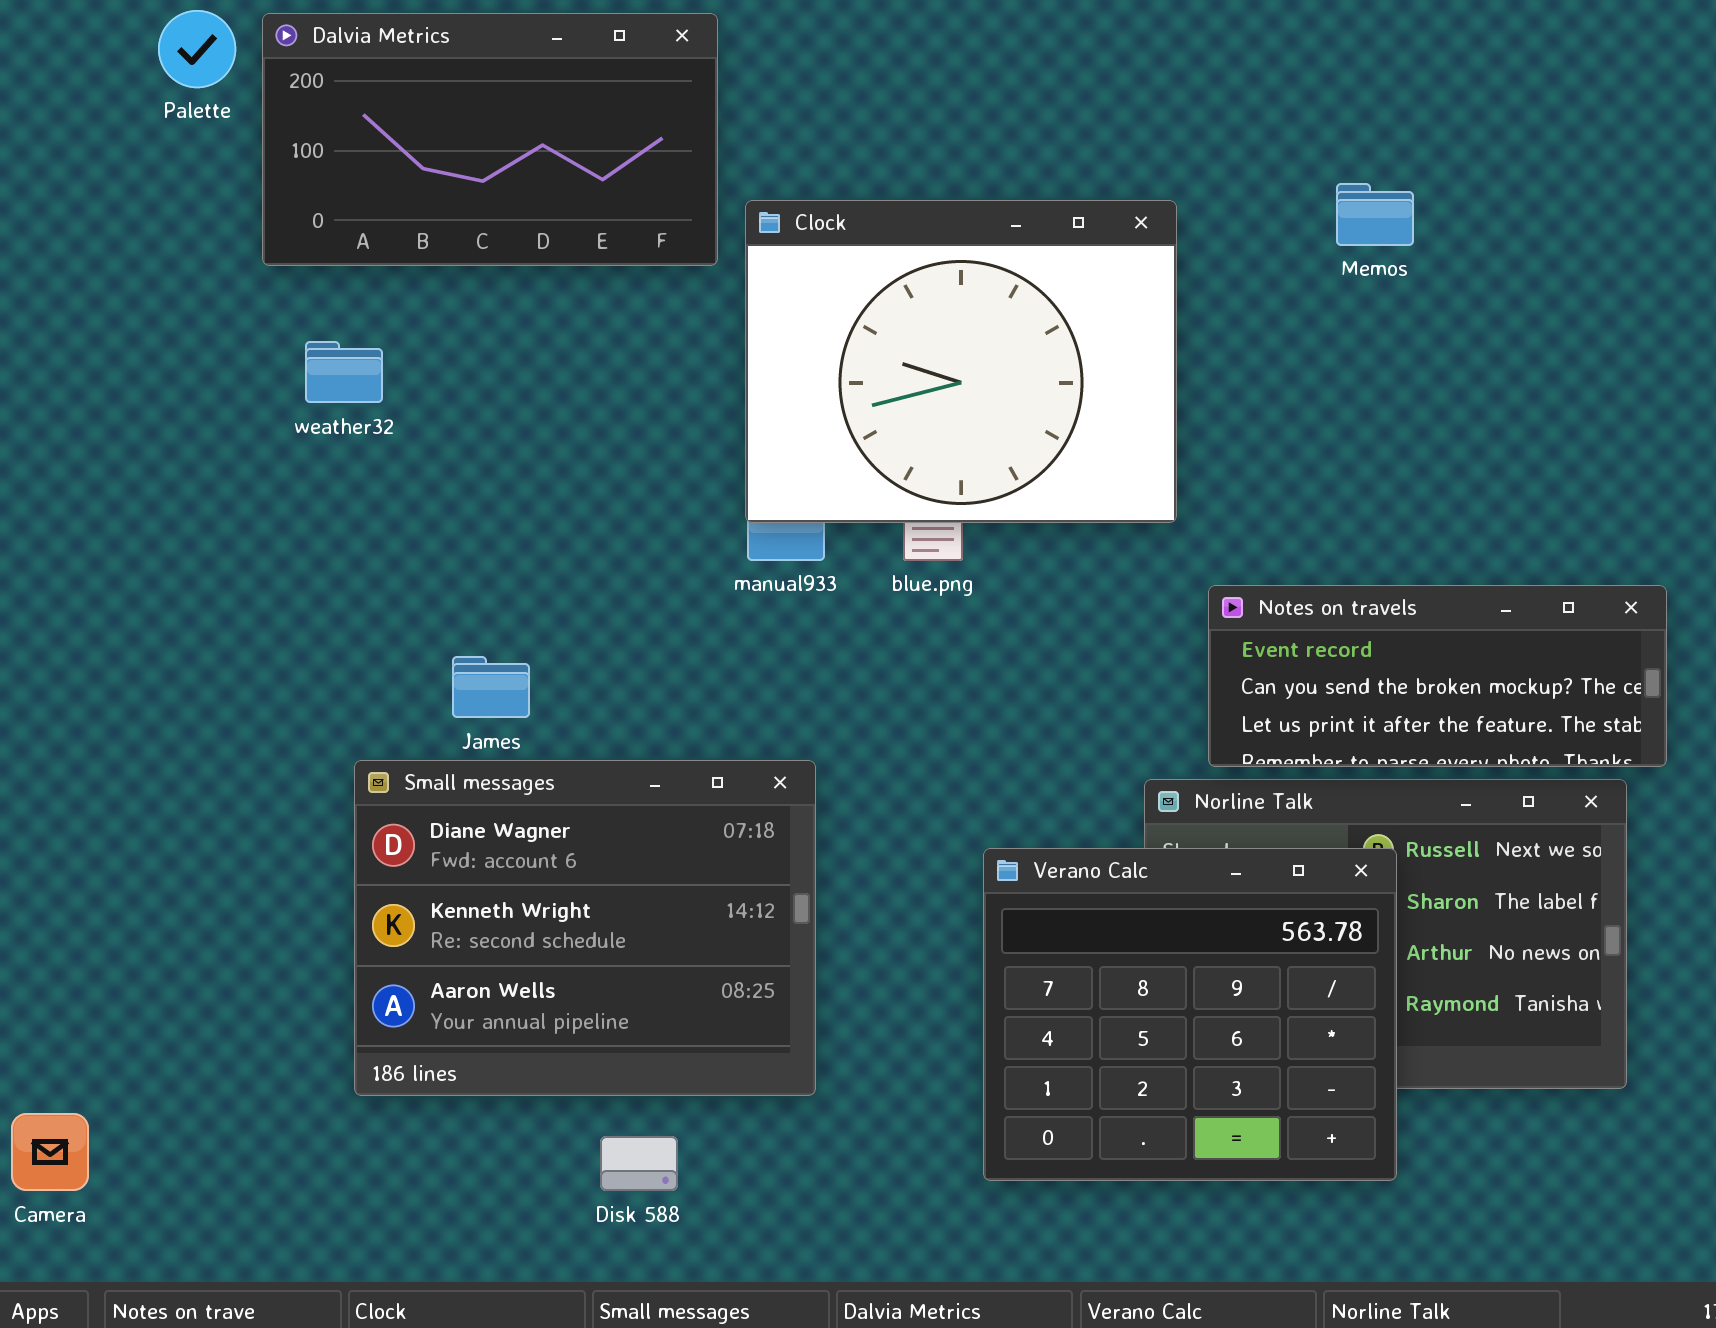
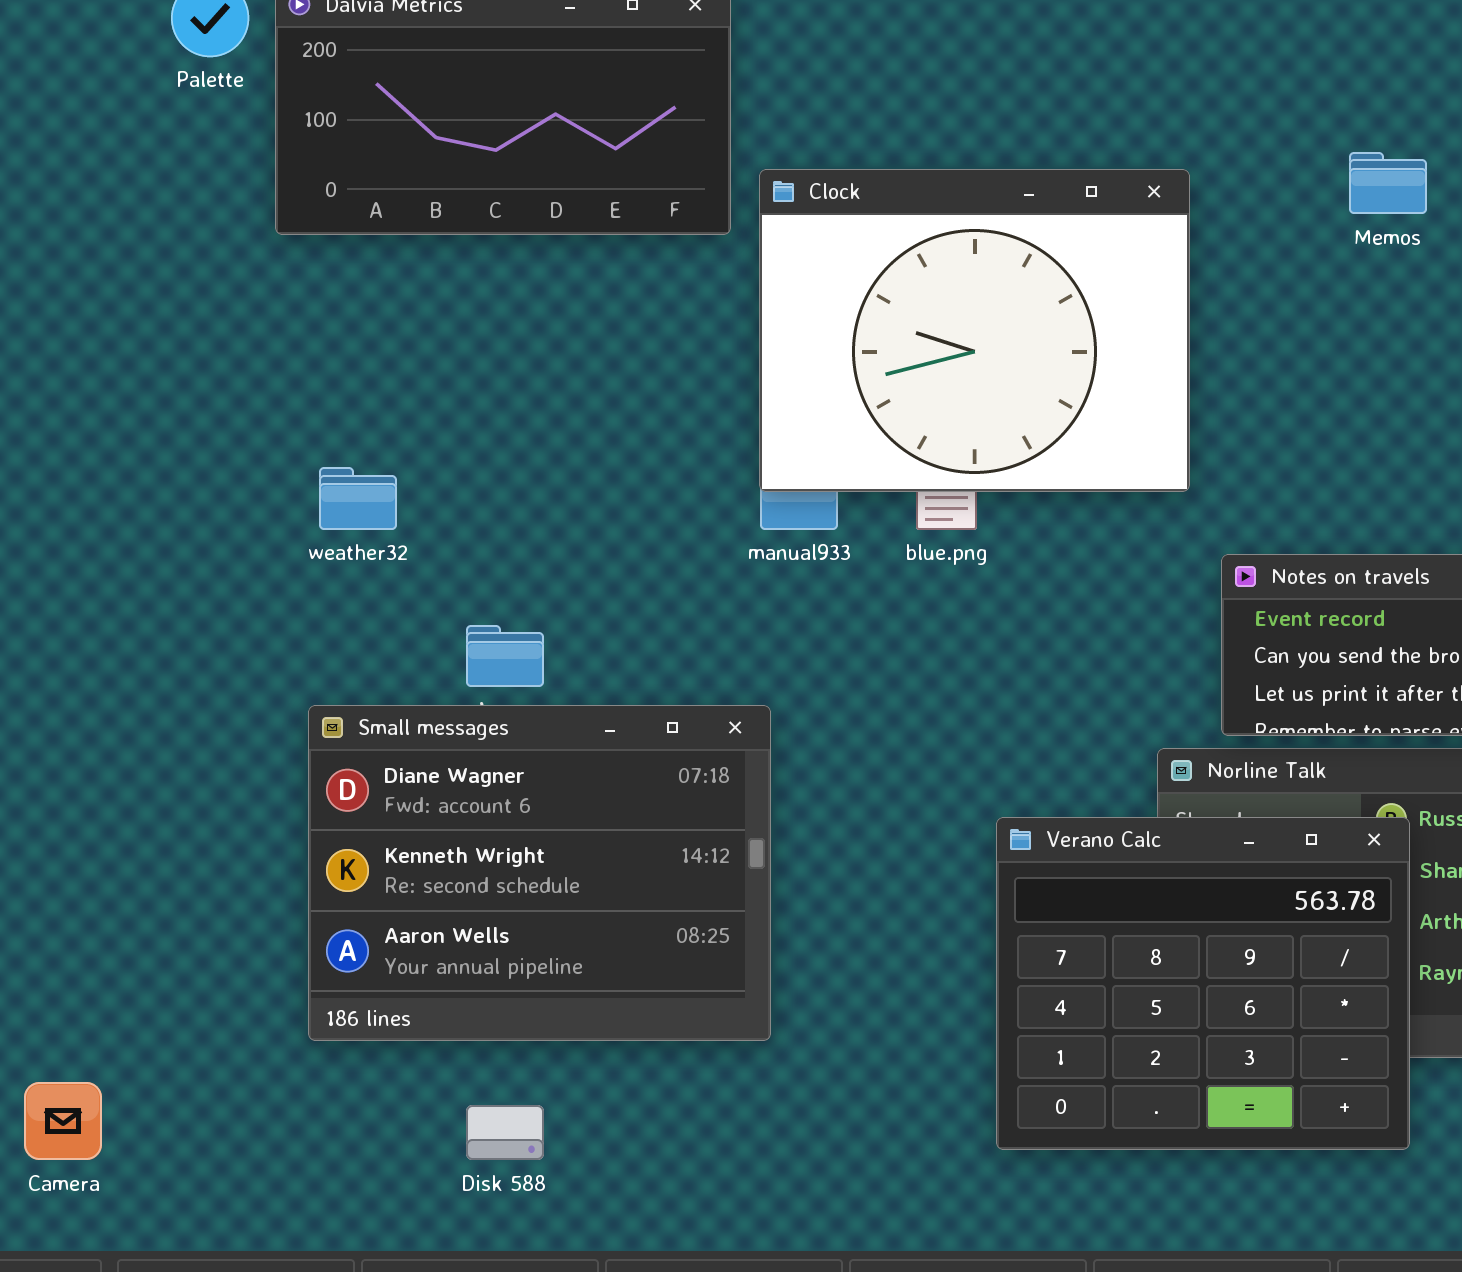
weather32: [305,341,383,403] -> [319,467,397,530], moved
Small messages: [354,760,816,1096] -> [308,705,771,1041], moved
Disk 588: [600,1136,678,1191] -> [466,1105,544,1160], moved

